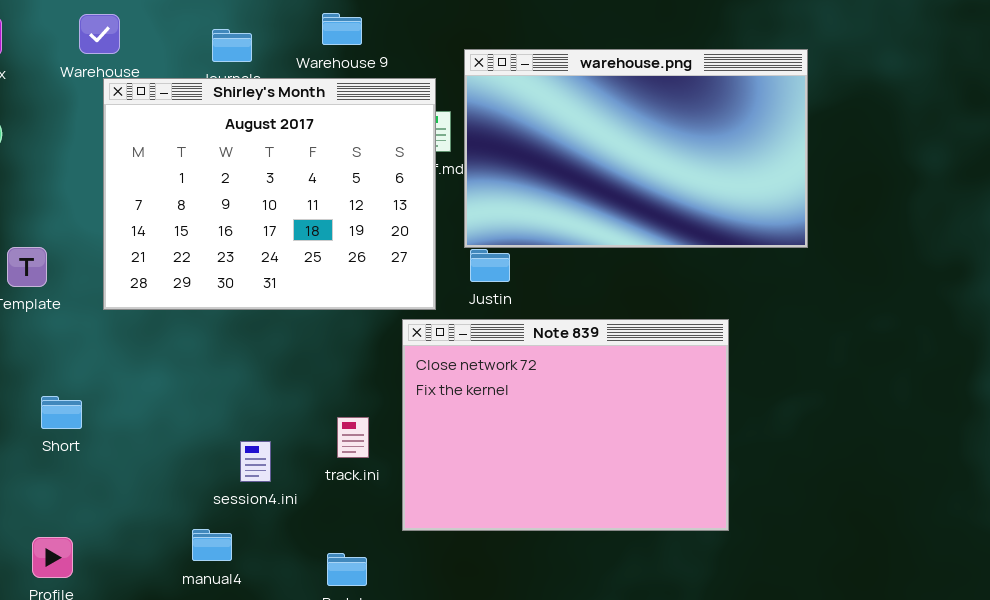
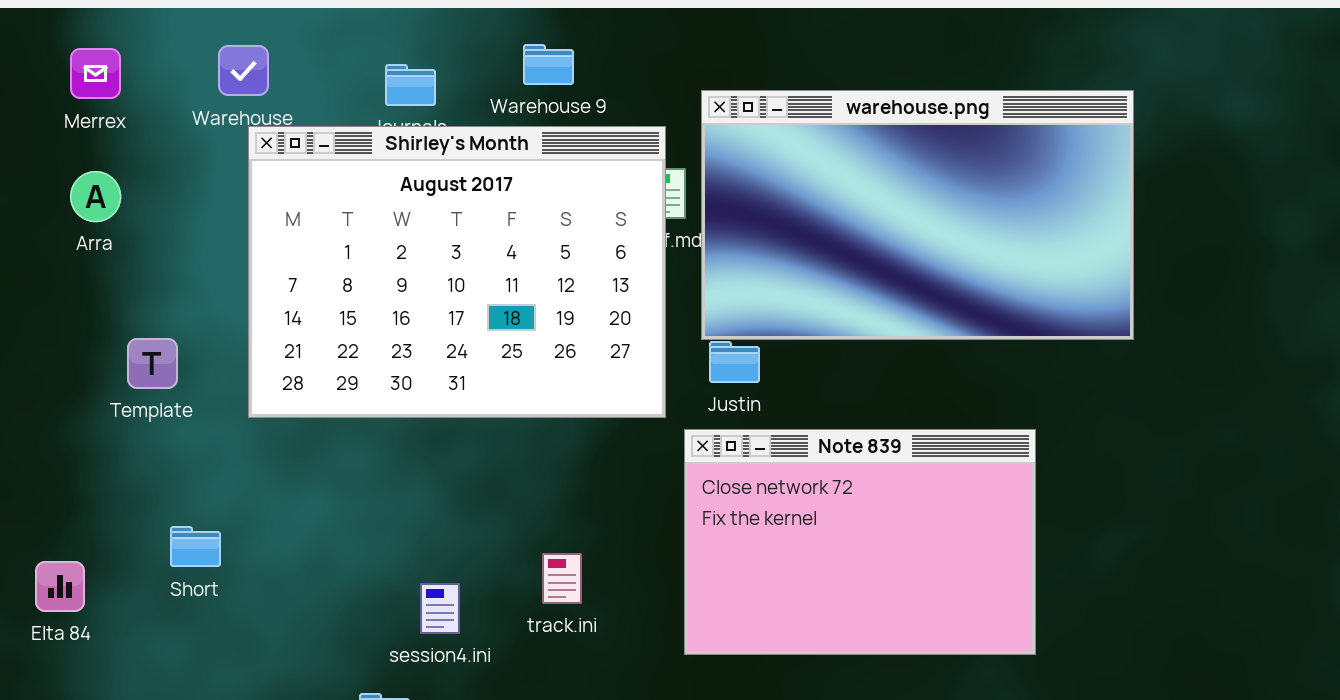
Note 839: [402,319,729,531] -> [684,429,1036,655], resized

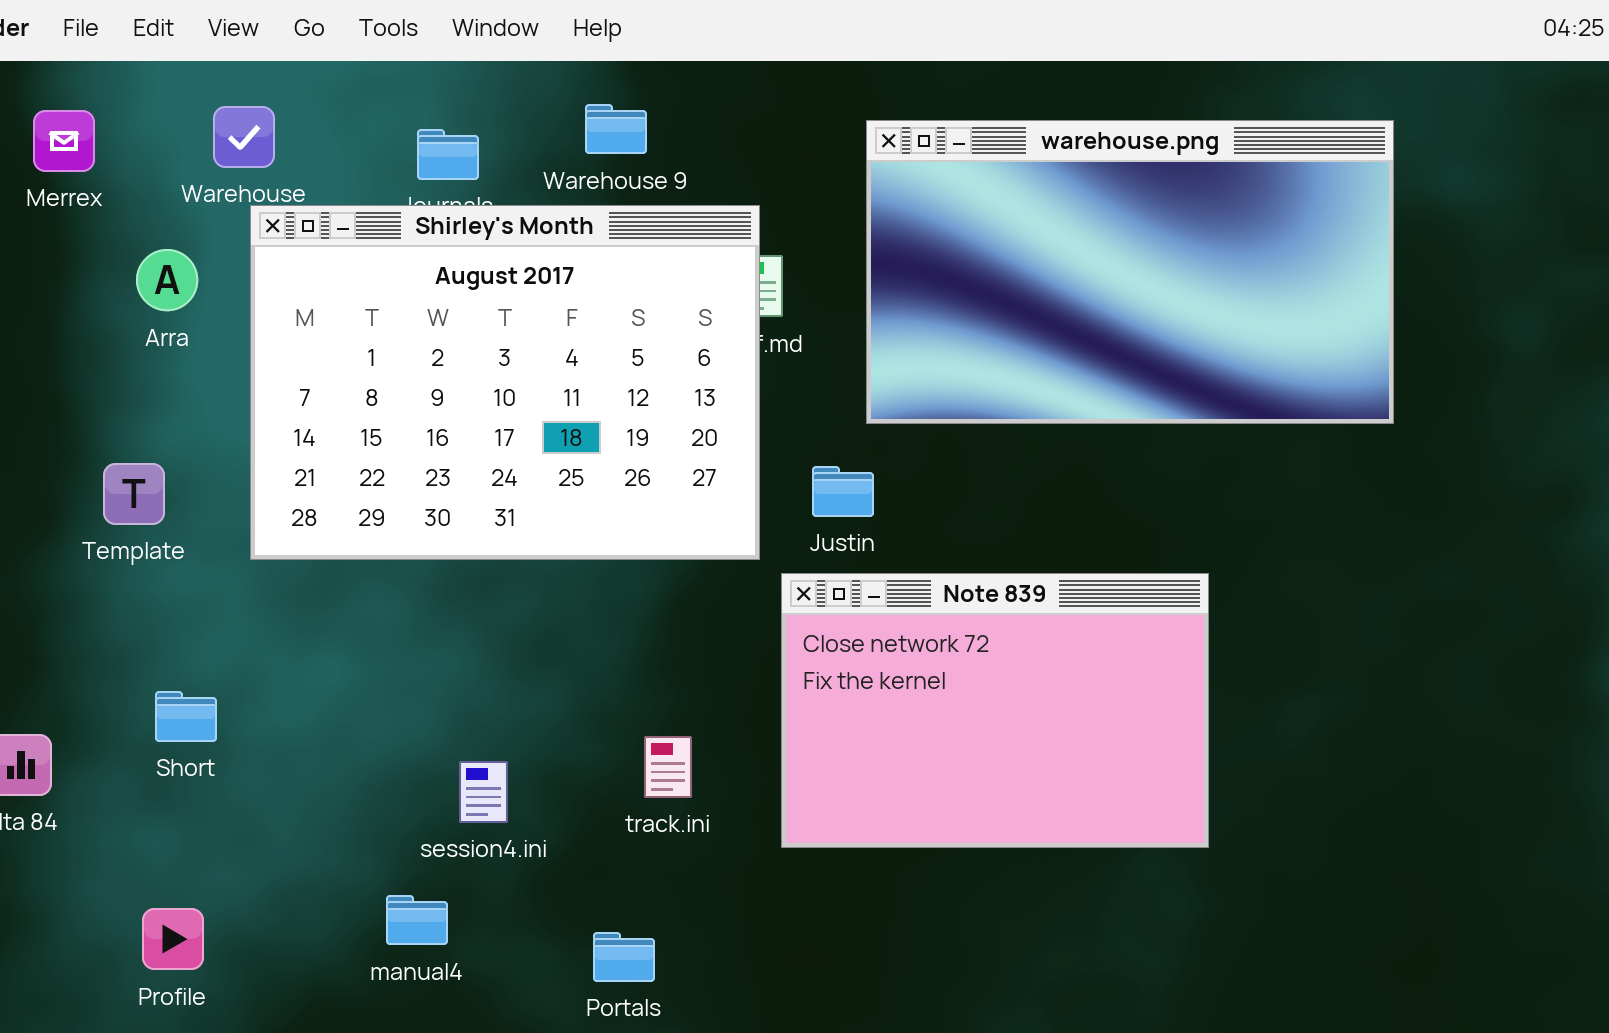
warehouse.png: [701,90,1134,340] -> [866,120,1394,424], moved
Arra: [70,171,121,222] -> [136,249,198,311], moved
track.ini: [542,553,582,604] -> [644,736,692,798], moved

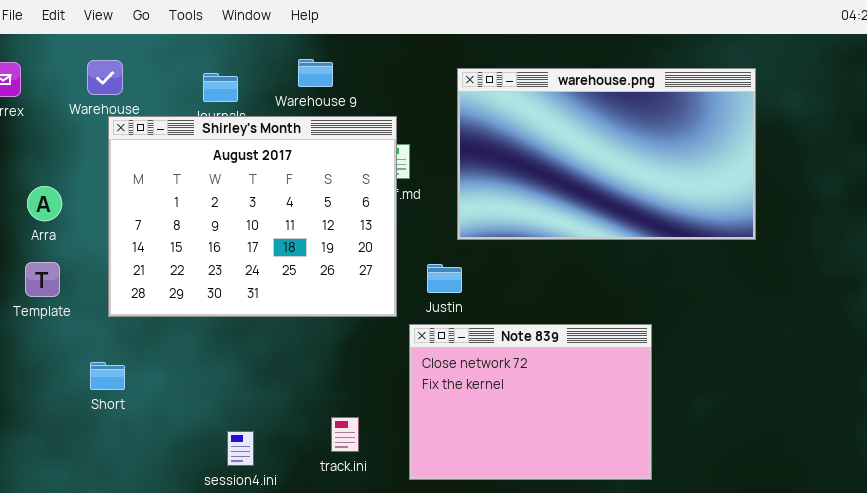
Arra: [136,249,198,311] -> [27,186,62,221], moved
Short: [155,691,217,742] -> [90,362,125,390], moved

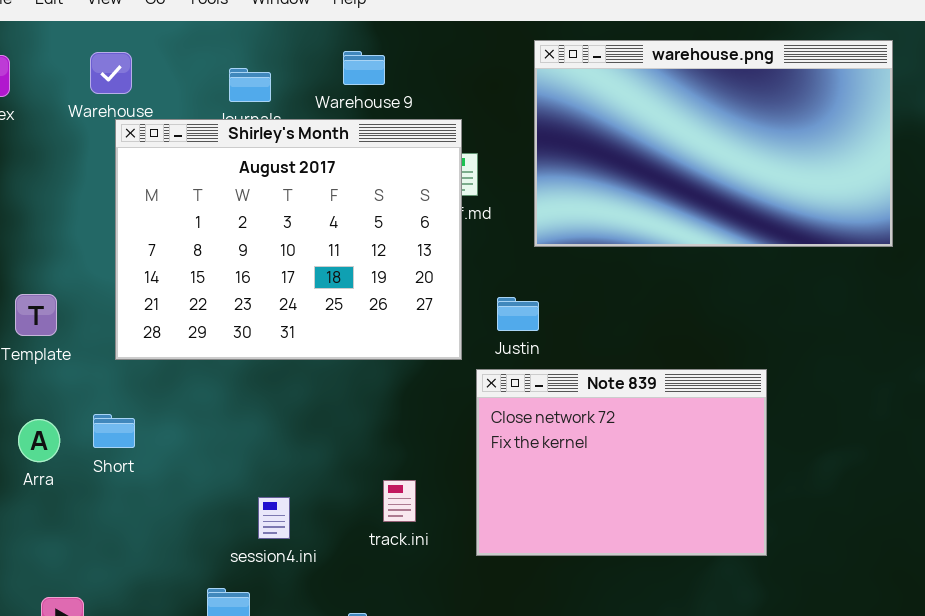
warehouse.png: [457,68,756,240] -> [534,40,893,247], moved
Arra: [27,186,62,221] -> [18,419,60,462], moved

